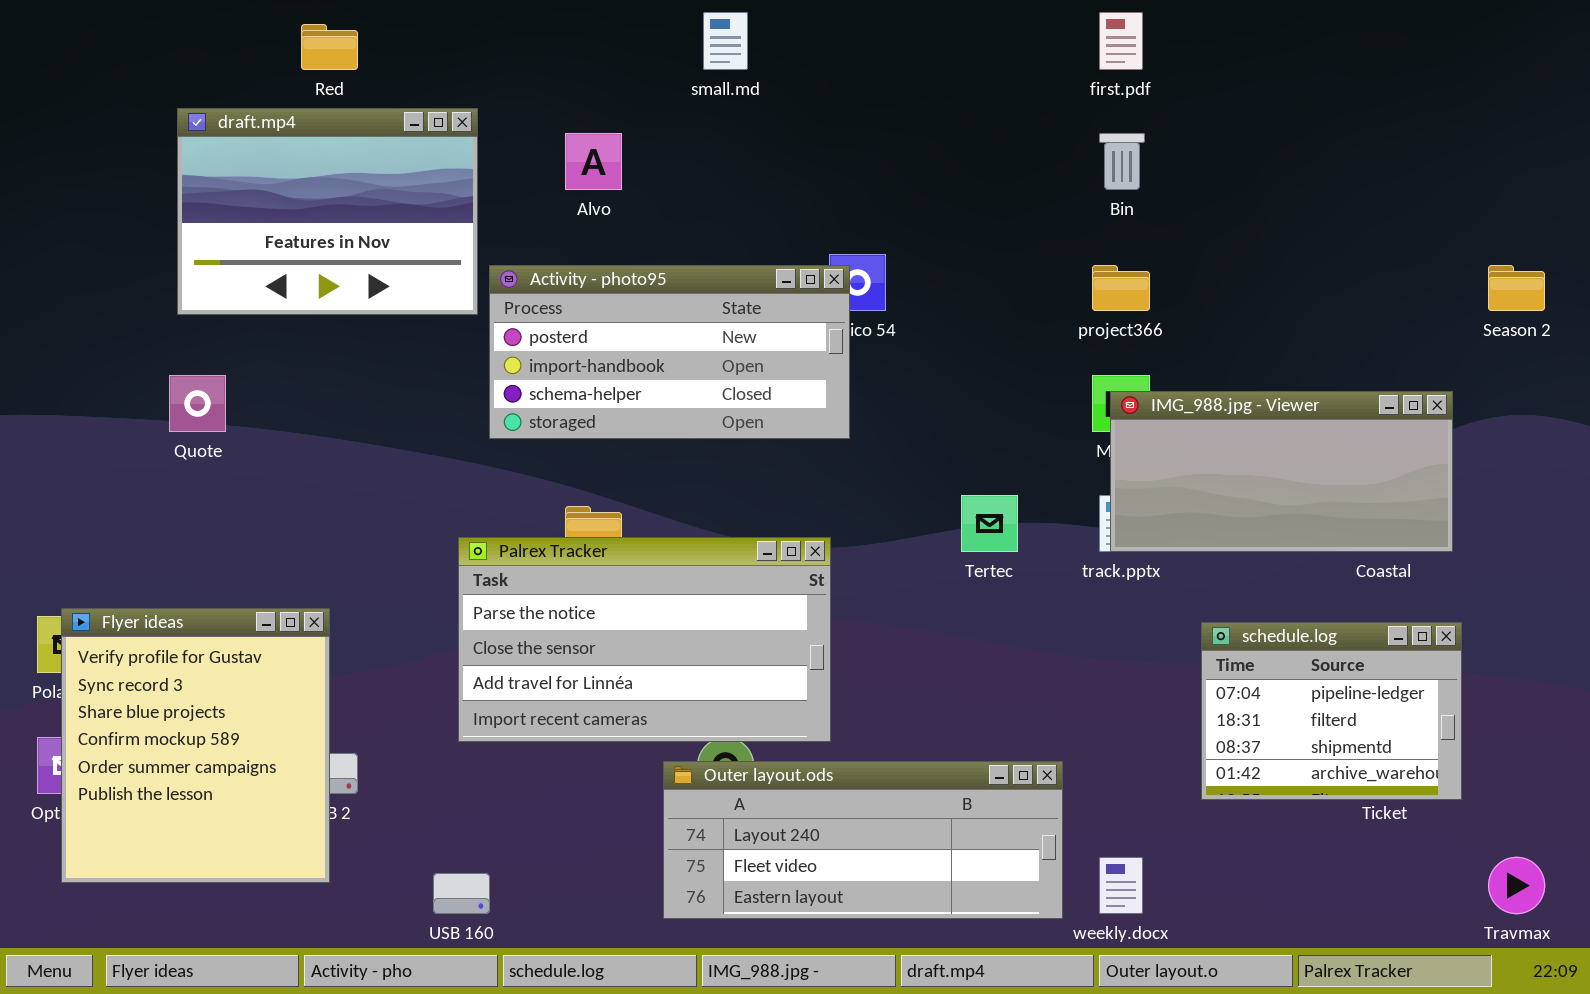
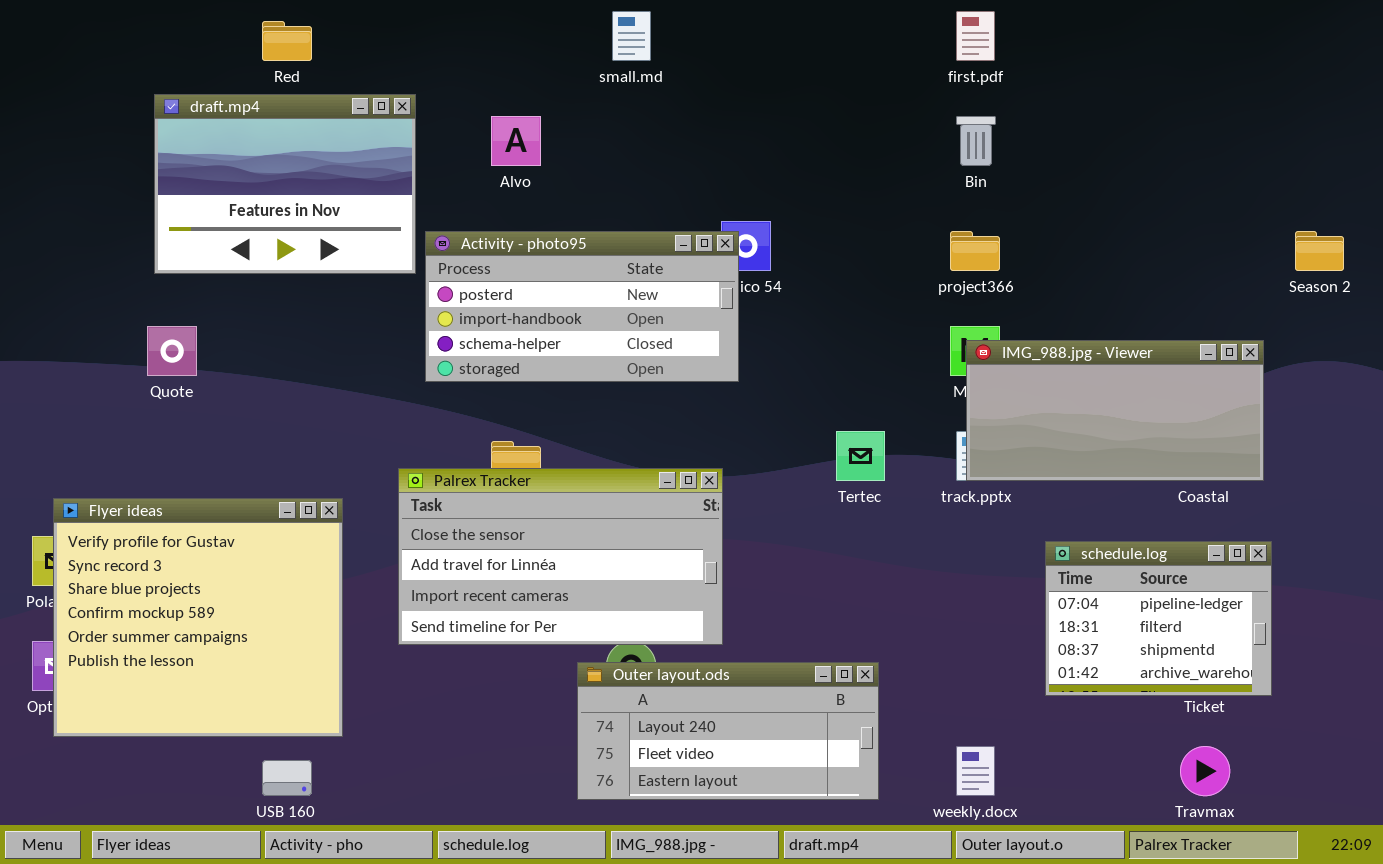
Palrex Tracker: [458,537,831,742] -> [398,468,723,645], scrolled down 1 row
Flyer ideas: [61,608,330,883] -> [53,498,343,737], moved, resized
Outer layout.ods: [663,761,1063,919] -> [577,662,879,800], resized
Travmax: [1488,857,1545,914] -> [1180,746,1230,796], moved
USB 160: [433,873,490,914] -> [262,760,312,796], moved

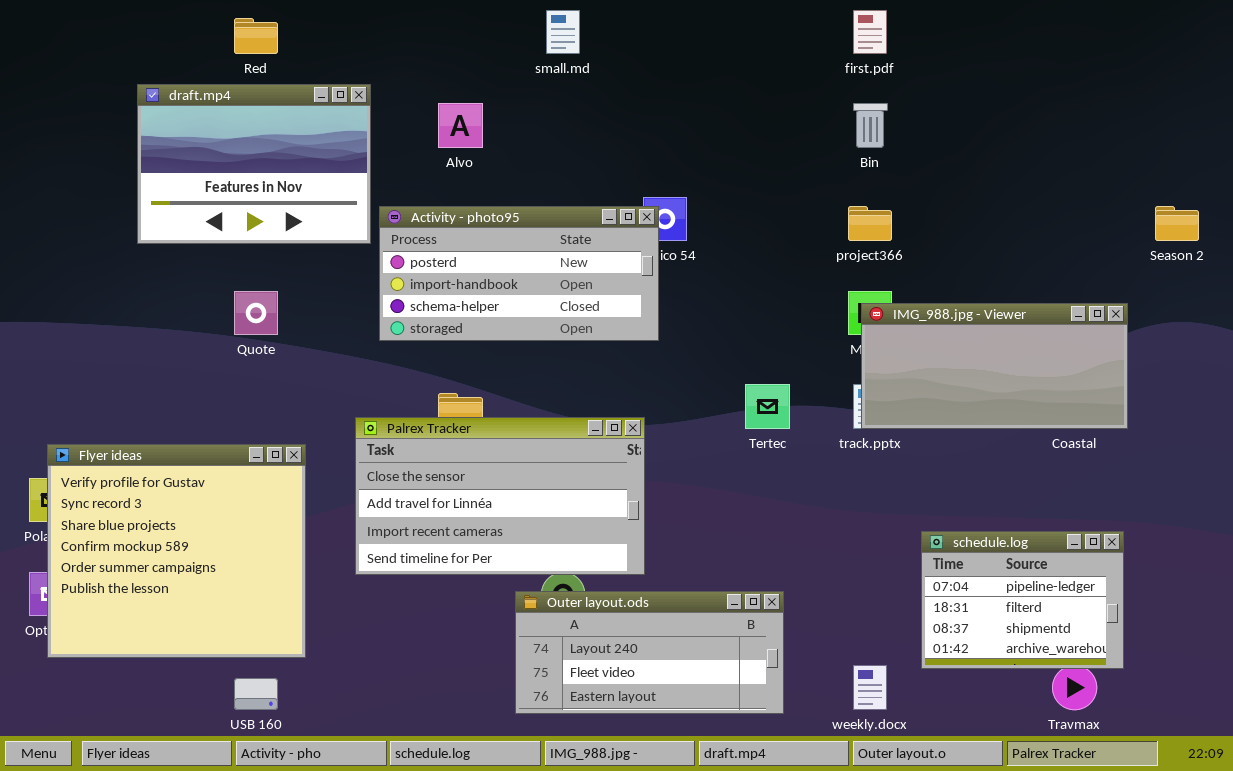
Quote: [147,326,197,376] -> [234,291,278,335], moved
schedule.log: [1045,541,1272,696] -> [921,531,1124,669], moved

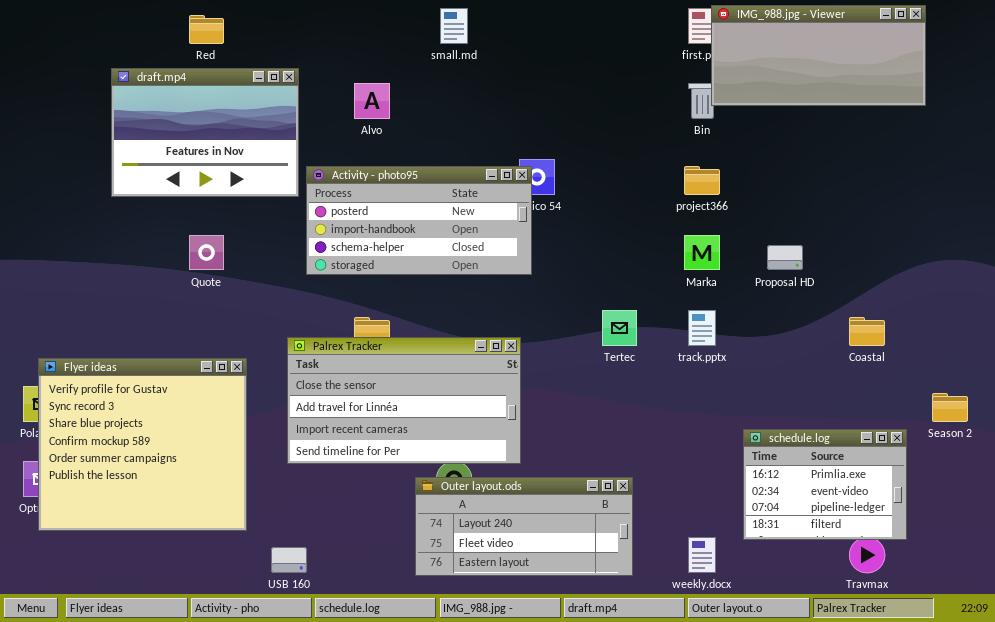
Season 2: [1155,206,1199,241] -> [932,393,968,422], moved
IMG_988.jpg - Viewer: [861,303,1128,429] -> [711,5,926,106], moved
schedule.log: [921,531,1124,669] -> [743,429,907,540], scrolled up 2 rows
USB 160: [234,678,278,710] -> [271,547,307,573], moved

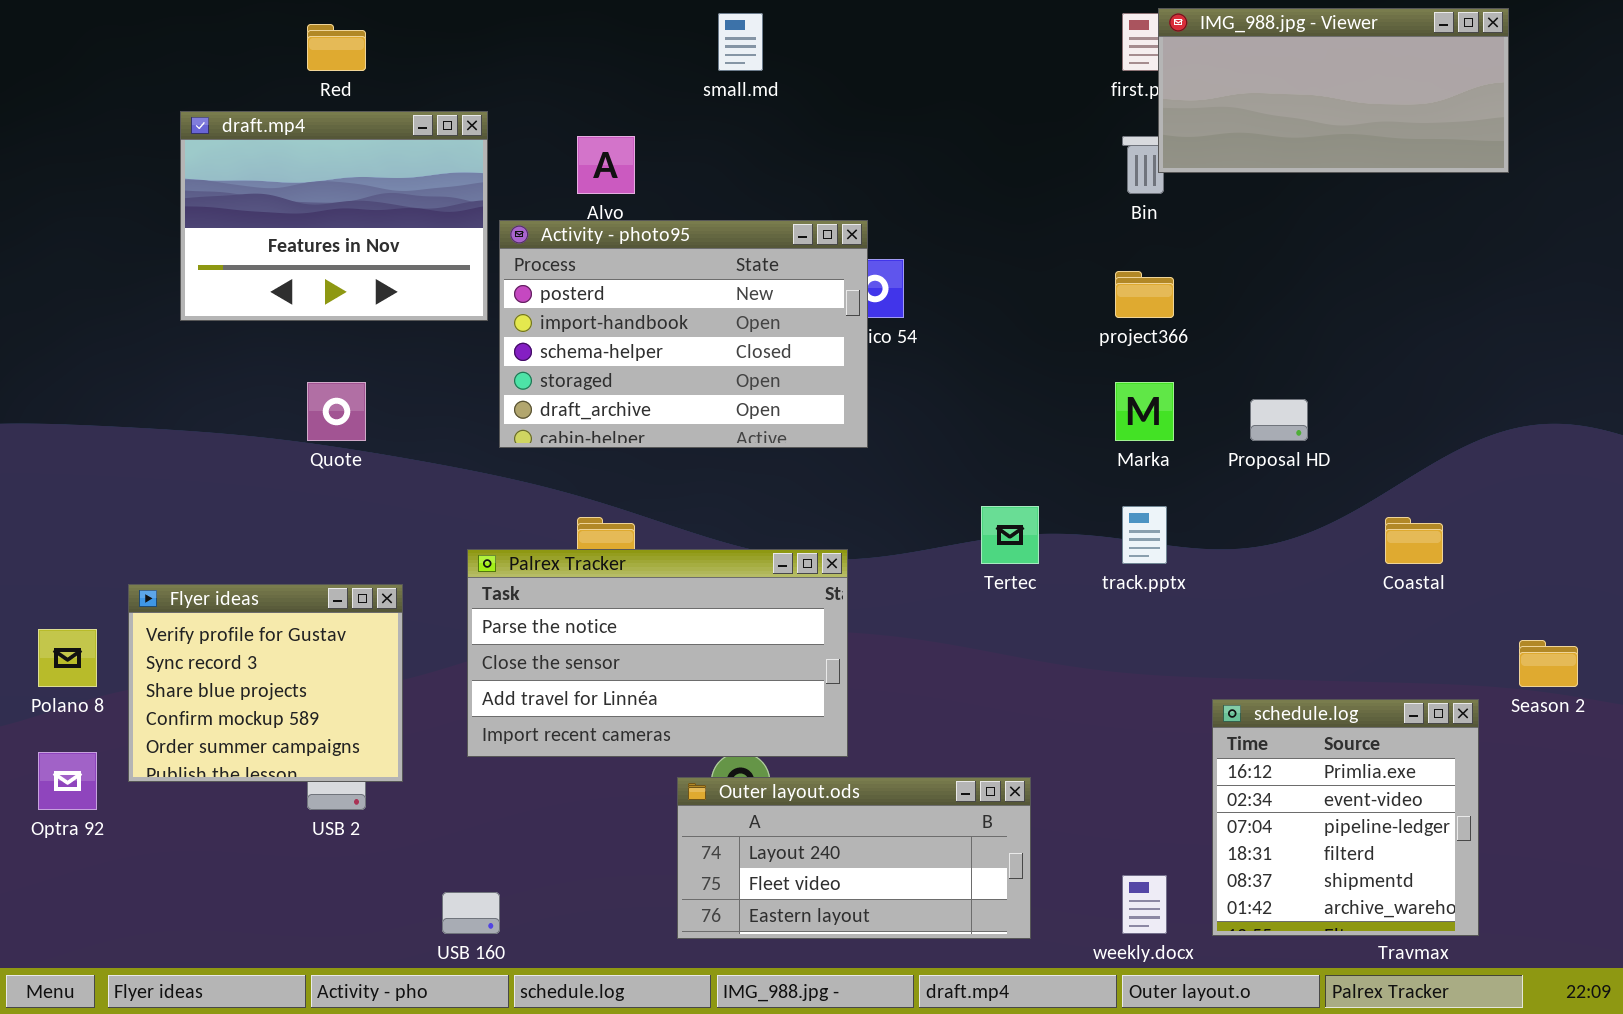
Activity - photo95: [306,166,532,275] -> [499,220,868,448], resized
Palrex Tracker: [287,337,521,464] -> [467,549,848,757], scrolled up 1 row
Flyer ideas: [38,358,247,531] -> [128,584,403,782], resized
schedule.log: [743,429,907,540] -> [1212,699,1479,936], resized

